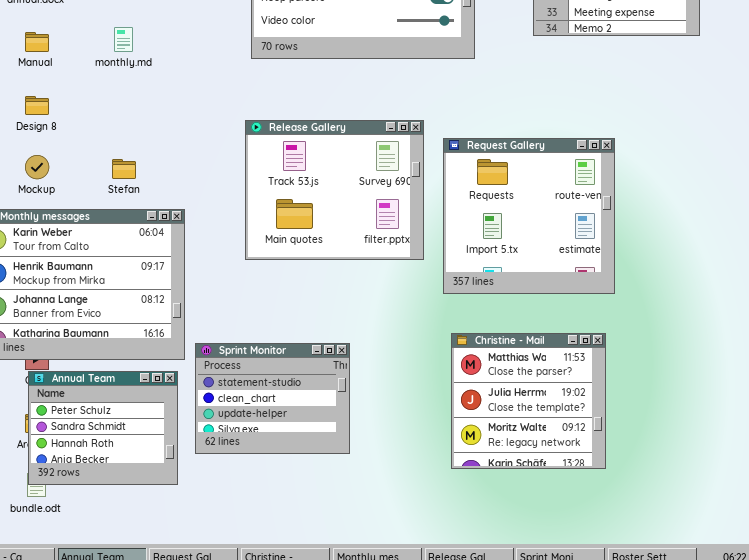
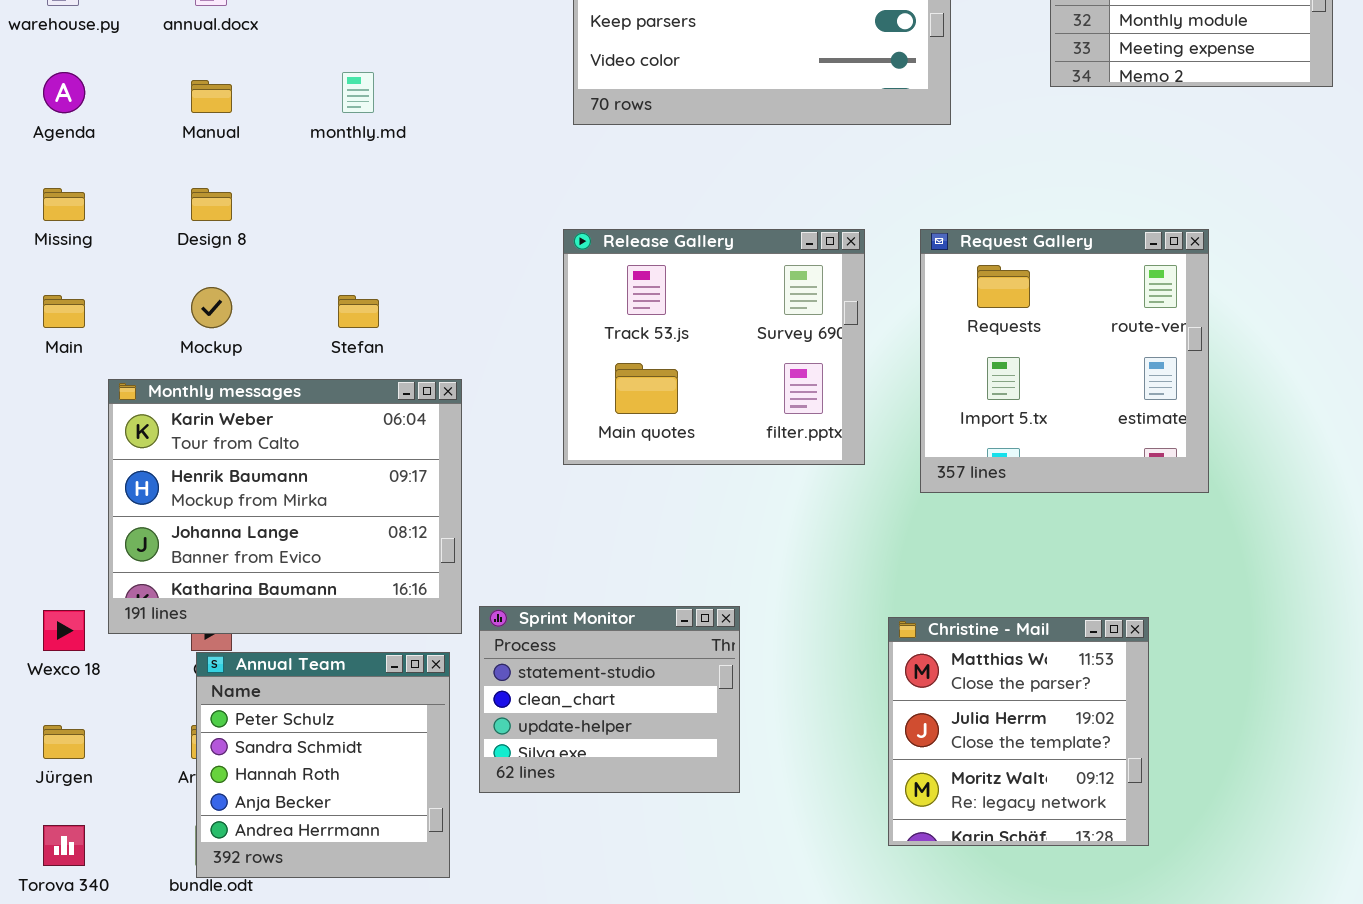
Request Gallery: [443,138,615,294] -> [920,229,1209,493], moved
Christine - Mail: [451,333,606,469] -> [888,617,1149,846], moved
Annual Team: [28,371,178,485] -> [196,652,450,878], resized

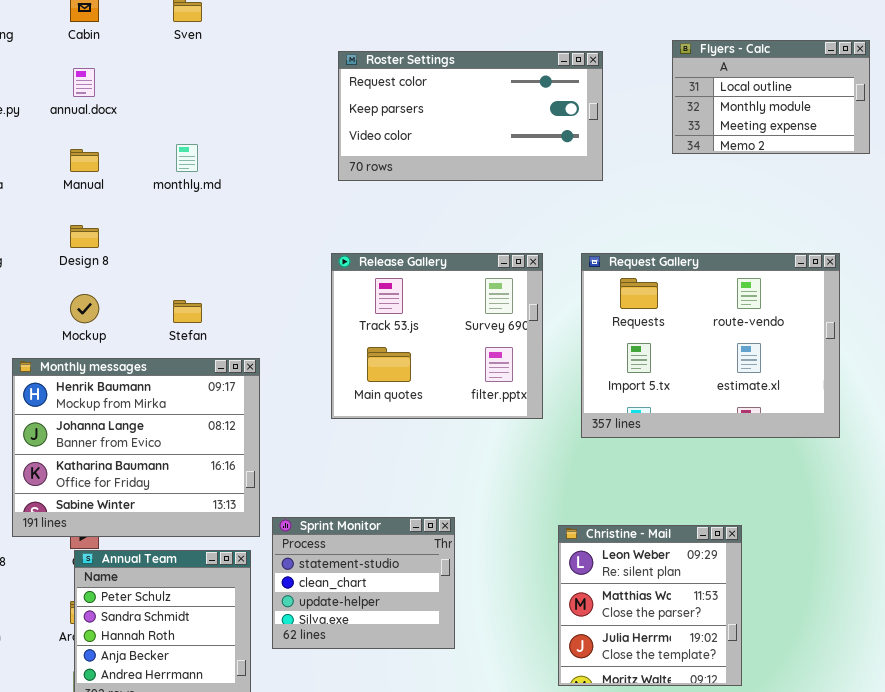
Request Gallery: [920,229,1209,493] -> [581,253,840,438], resized
Monthly messages: [108,379,462,634] -> [12,358,260,537], scrolled down 1 row
Christine - Mail: [888,617,1149,846] -> [558,525,742,686], scrolled up 1 row

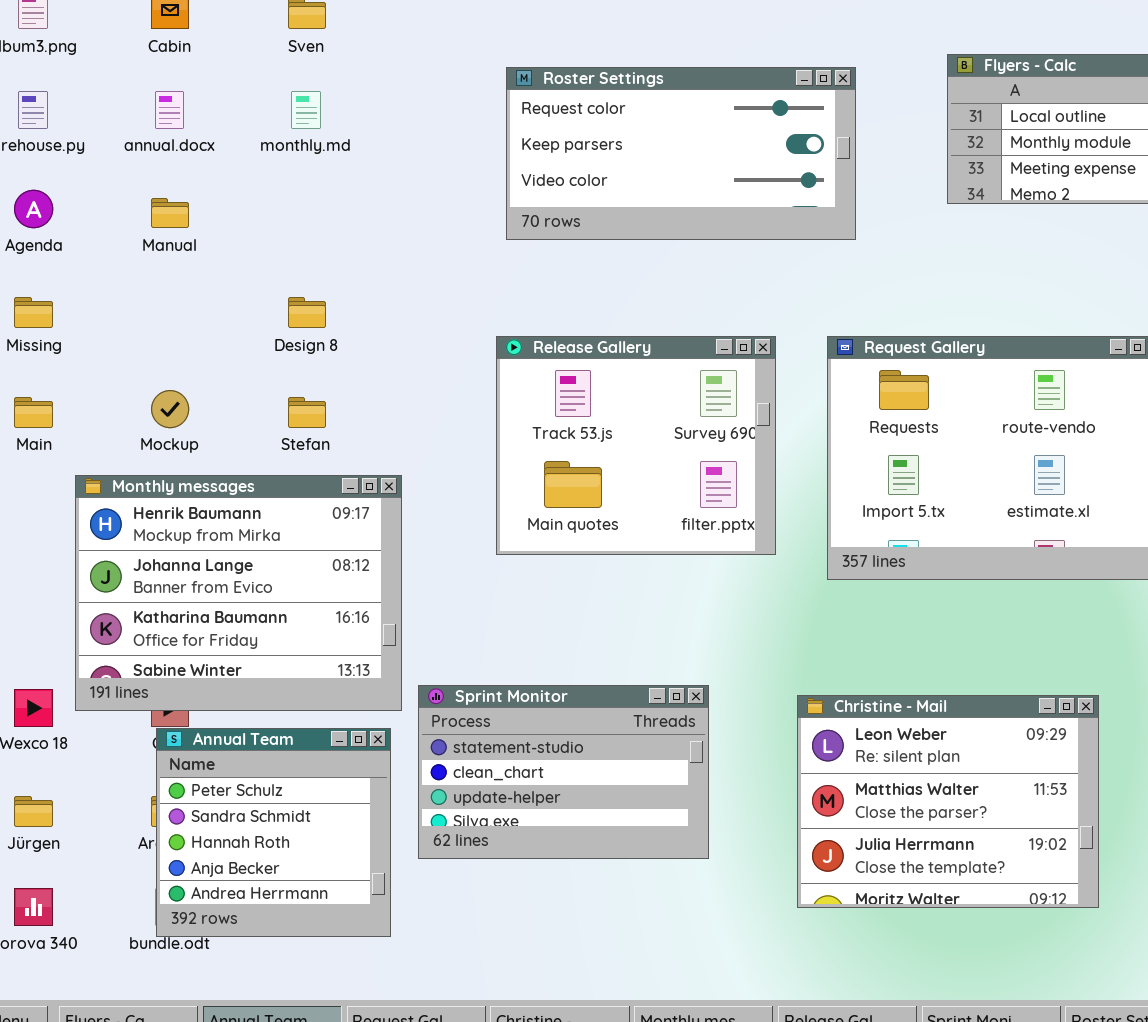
monthly.md: [176,144,198,172] -> [291,91,321,129], moved
Design 8: [70,225,99,248] -> [288,297,326,328], moved
Sprint Monitor: [272,517,455,649] -> [418,685,709,859], resized
Christine - Mail: [558,525,742,686] -> [797,695,1099,908], resized

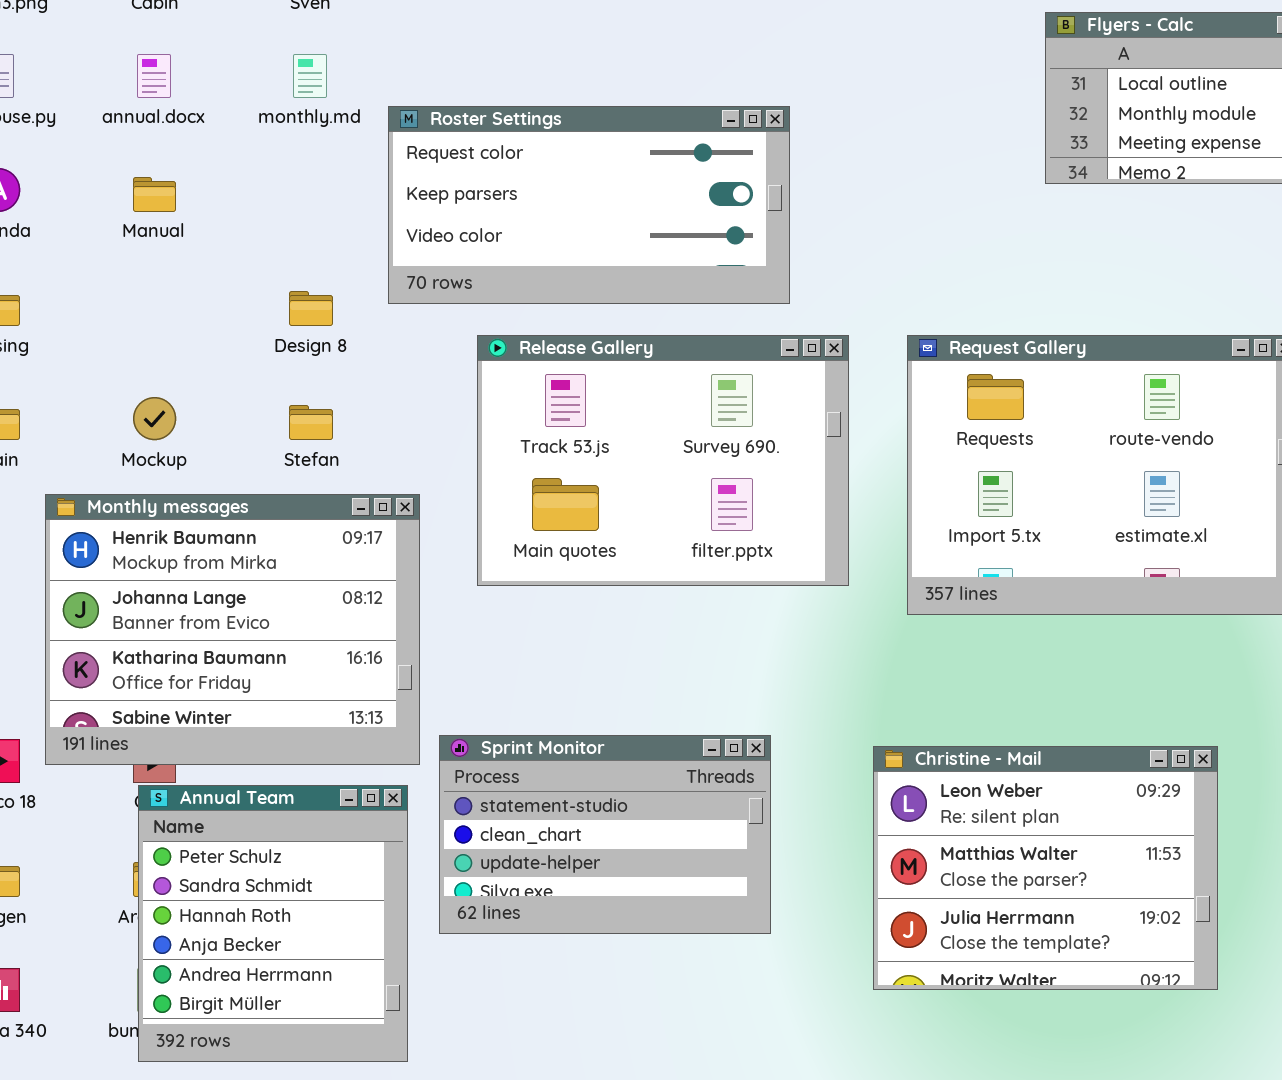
Roster Settings: [506,67,856,240] -> [388,106,790,304], moved
Release Gallery: [496,336,776,555] -> [477,335,849,586], resized
Annual Team: [156,728,391,937] -> [138,785,408,1062], resized

